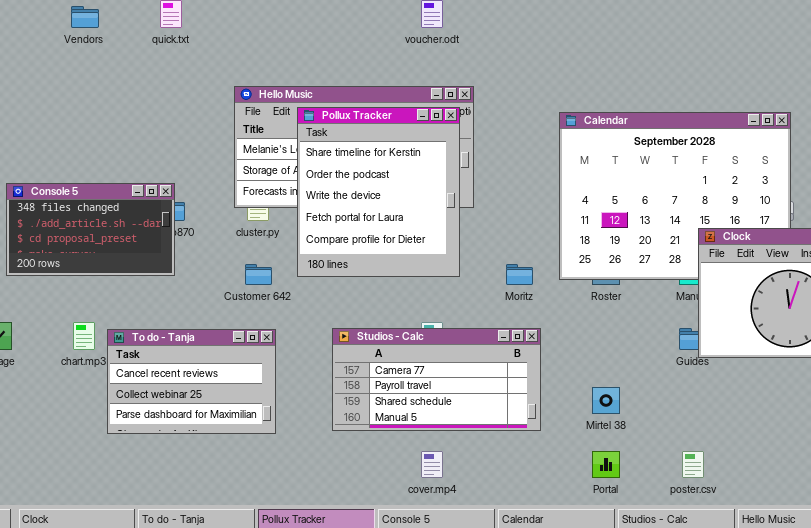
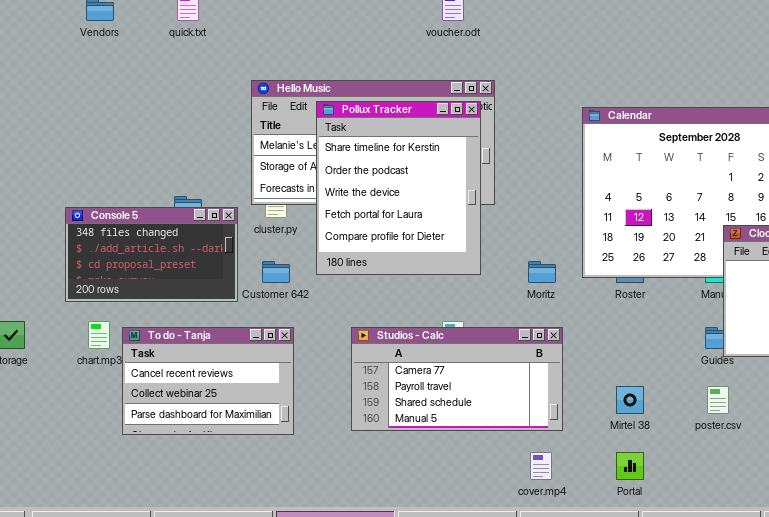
Console 5: [6,183,175,276] -> [65,207,238,302], moved
cover.mp4: [421,451,443,478] -> [530,452,552,480], moved
poster.csv: [682,451,704,478] -> [707,386,729,414], moved

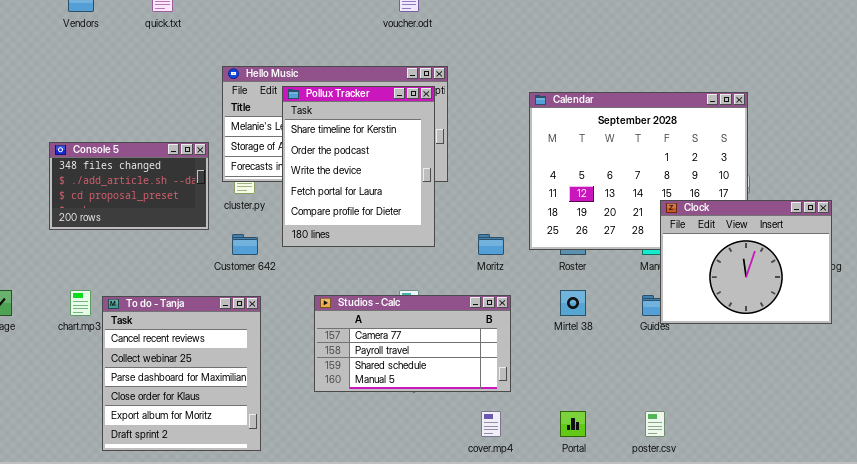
Console 5: [65,207,238,302] -> [49,142,209,230], moved
To do - Tanja: [122,327,294,435] -> [102,296,261,451], resized
Mirtel 38: [616,386,644,414] -> [560,290,586,316], moved
poster.csv: [707,386,729,414] -> [645,411,665,437], moved

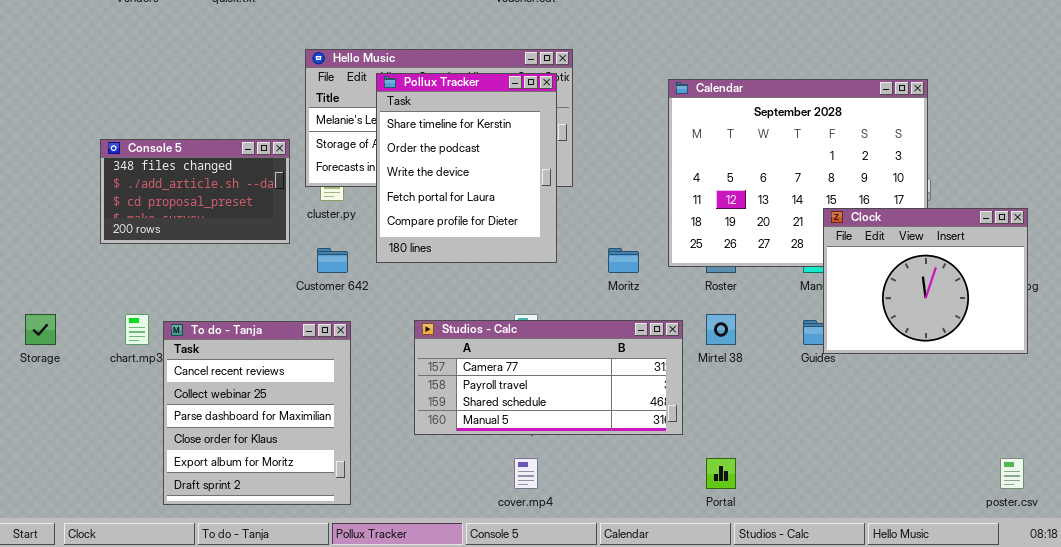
Studios - Calc: [314,295,511,392] -> [414,320,683,435], resized
cover.mp4: [481,411,501,437] -> [514,458,538,489], moved
poster.csv: [645,411,665,437] -> [1000,458,1024,489], moved

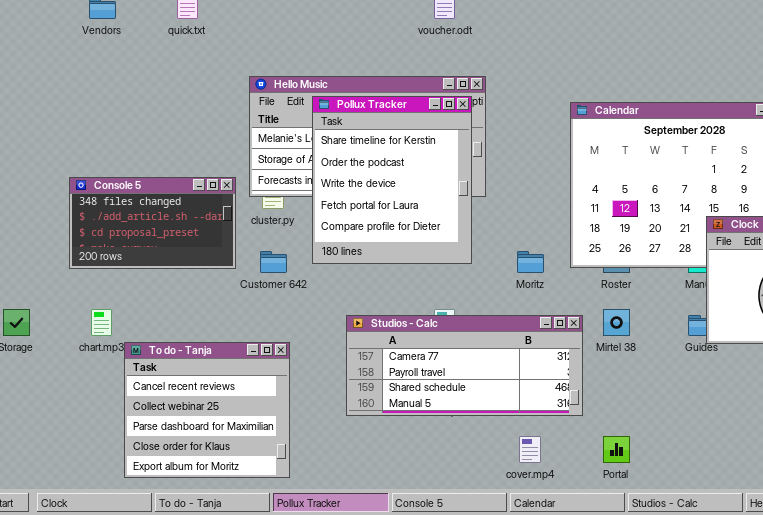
Console 5: [100,139,290,244] -> [69,177,236,269], moved
To do - Tanja: [163,321,351,505] -> [124,342,290,478], resized
cover.mp4: [514,458,538,489] -> [519,436,541,463], moved

